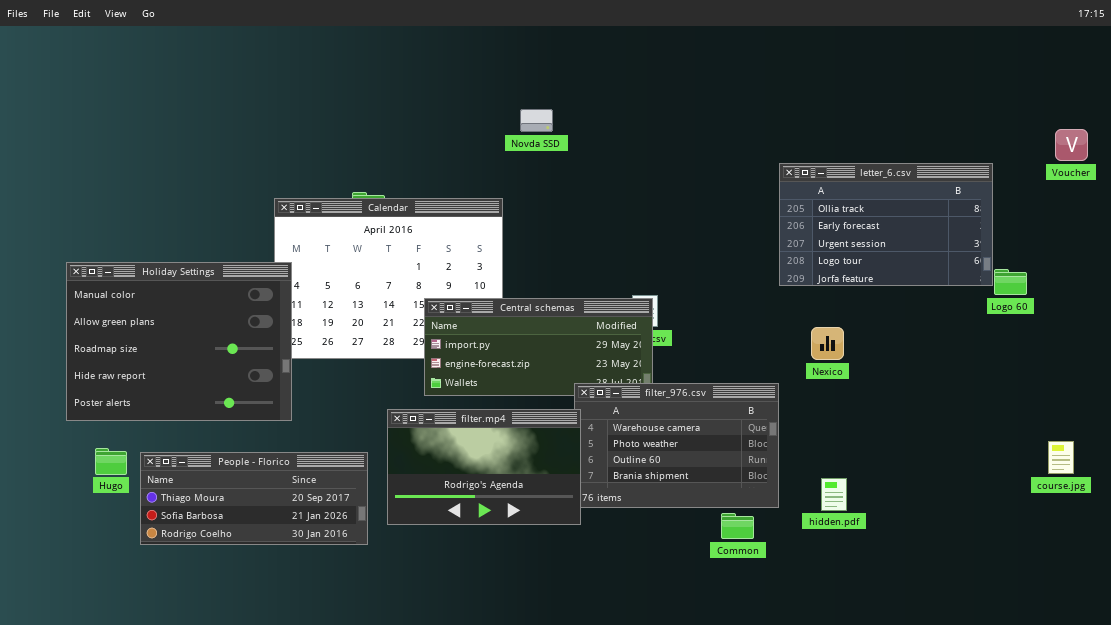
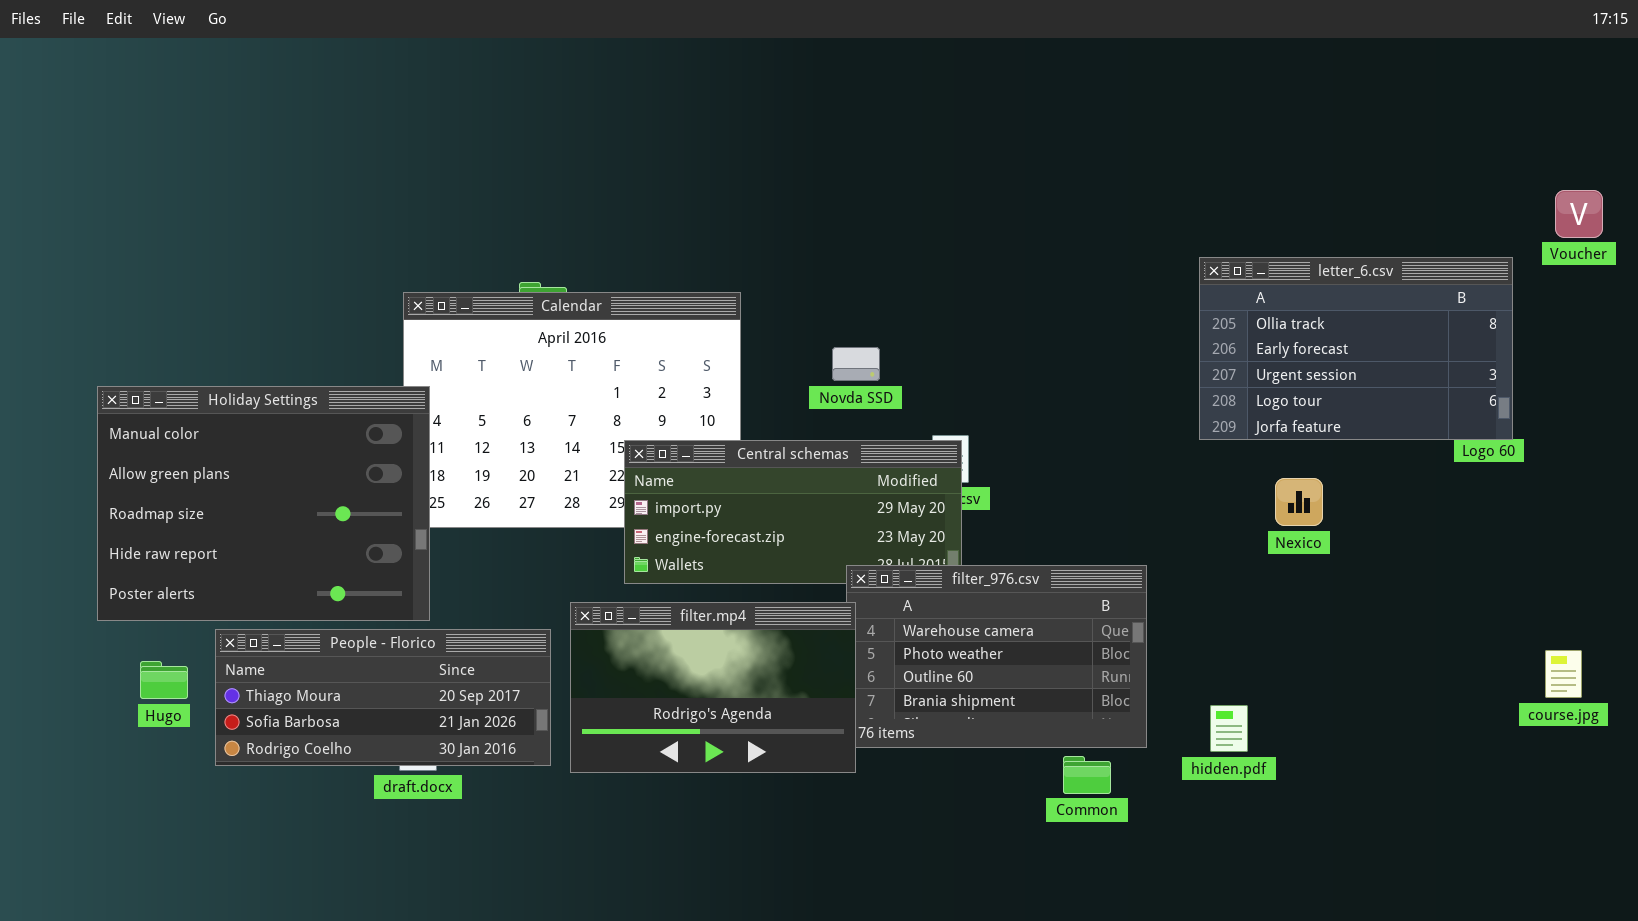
Novda SSD: [520,109,553,132] -> [832,347,880,381], moved
letter_6.csv: [779,163,993,286] -> [1199,257,1513,440], moved
Nexico: [811,327,844,360] -> [1275,478,1323,526], moved
People - Florico: [140,452,368,545] -> [215,629,551,766], moved

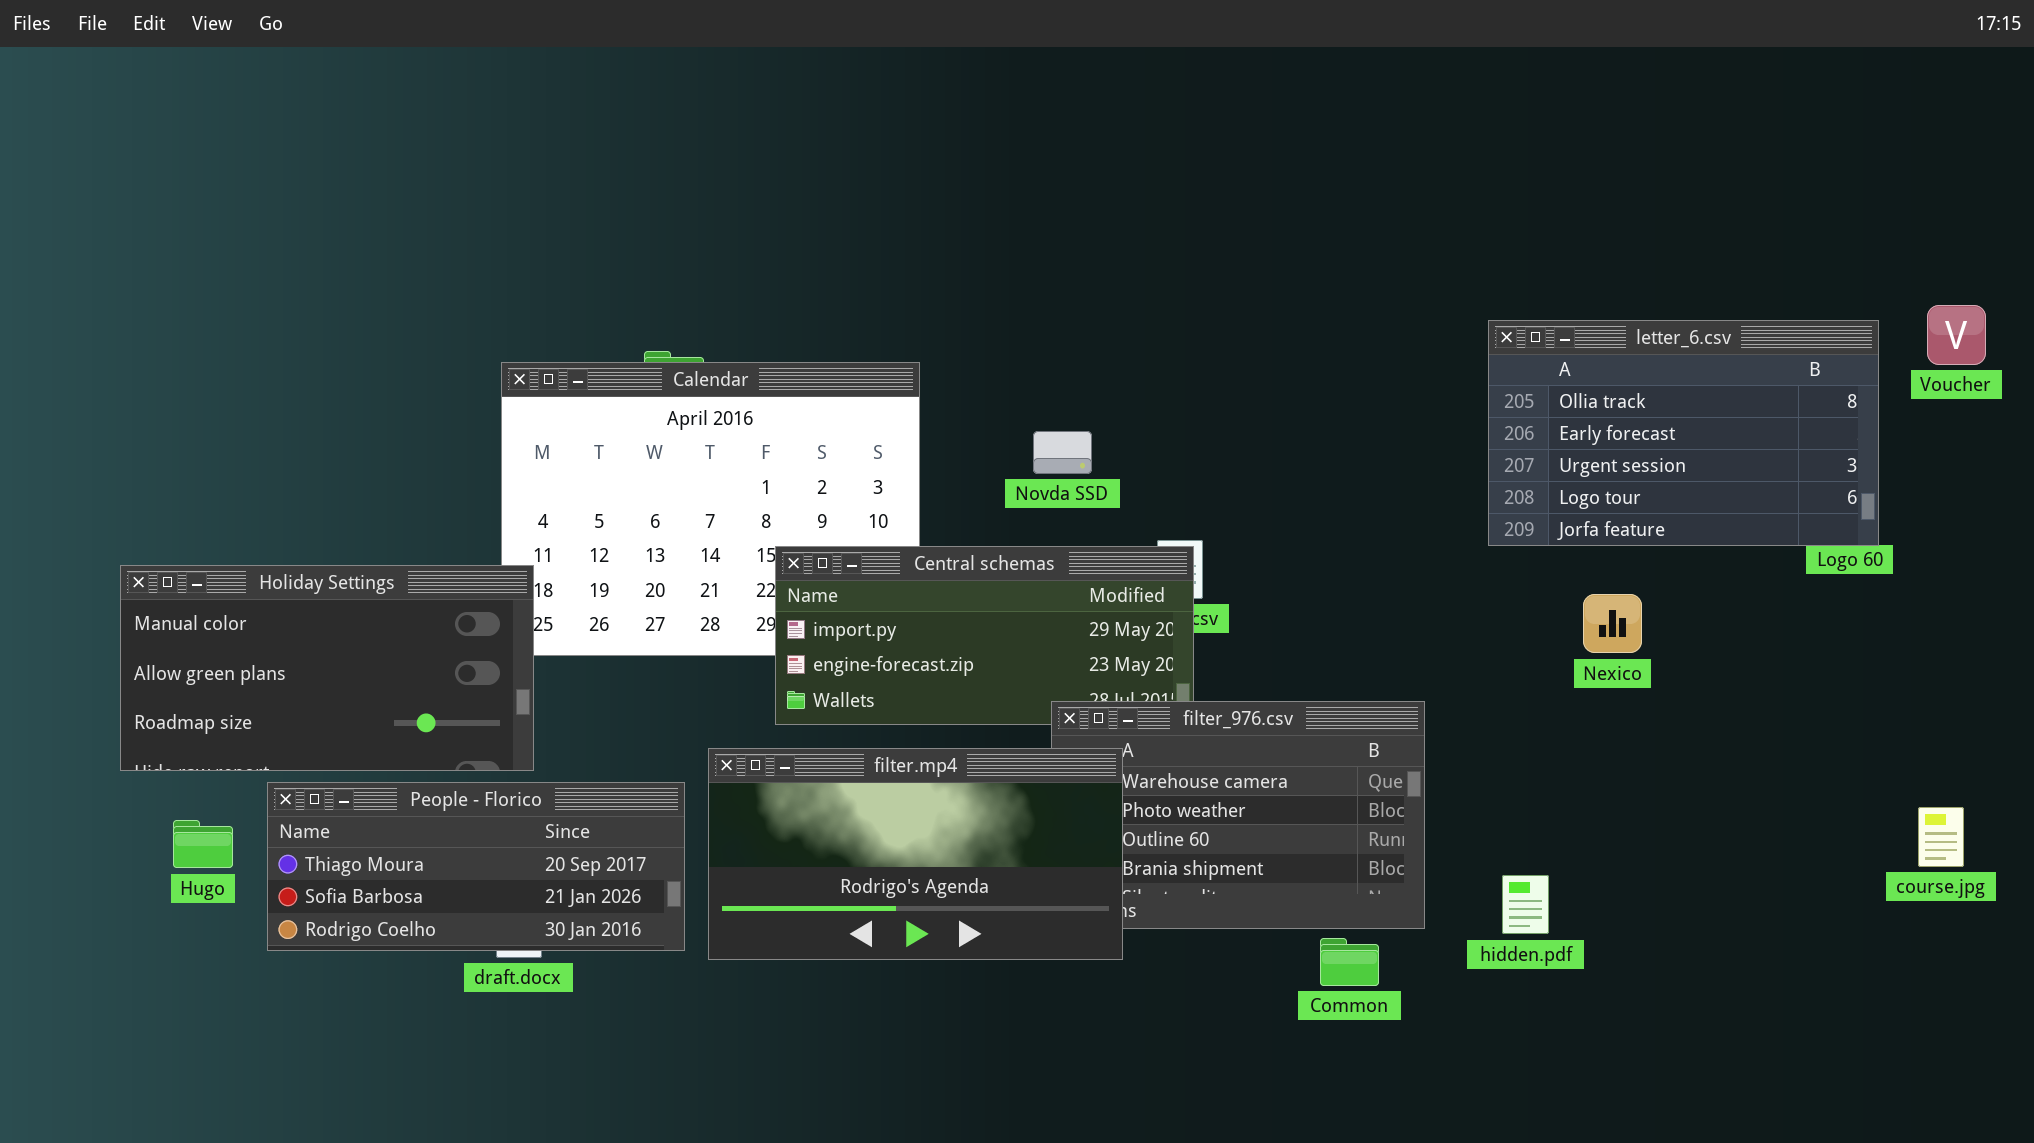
Voucher: [1555,190,1603,238] -> [1927,305,1986,365], moved
Holiday Settings: [97,386,430,621] -> [120,565,534,771], resized
filter.mp4: [570,602,856,773] -> [708,748,1123,960], resized

